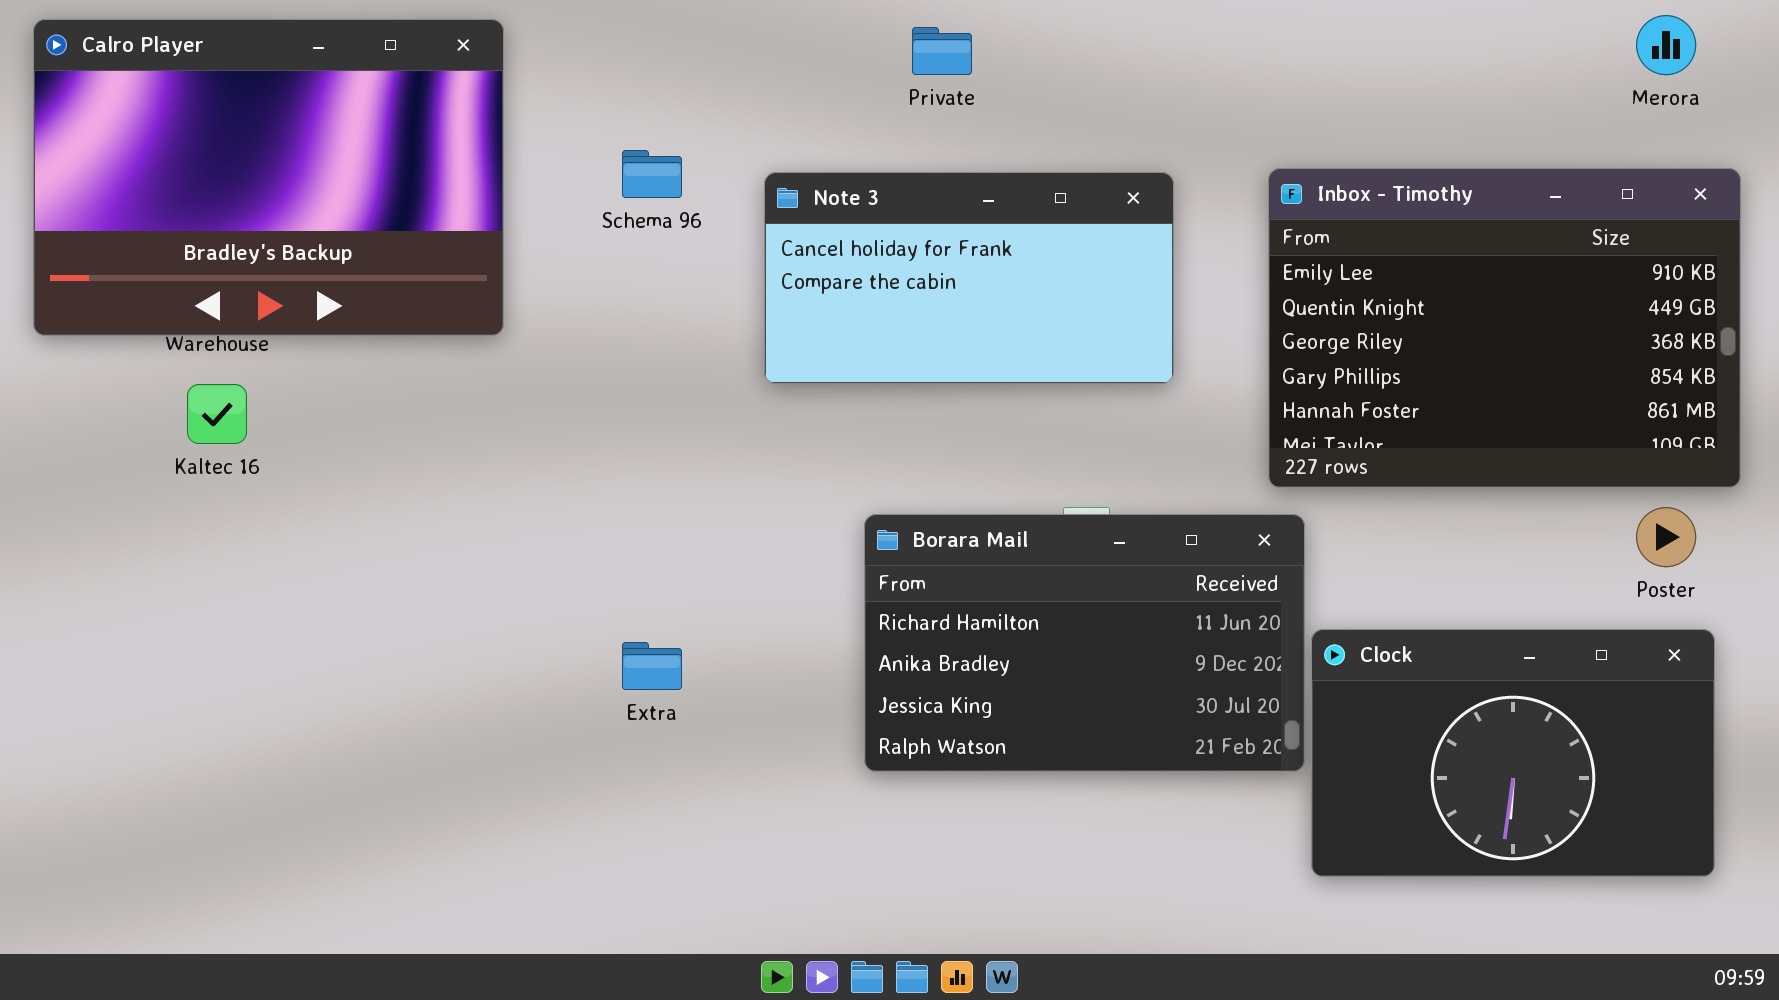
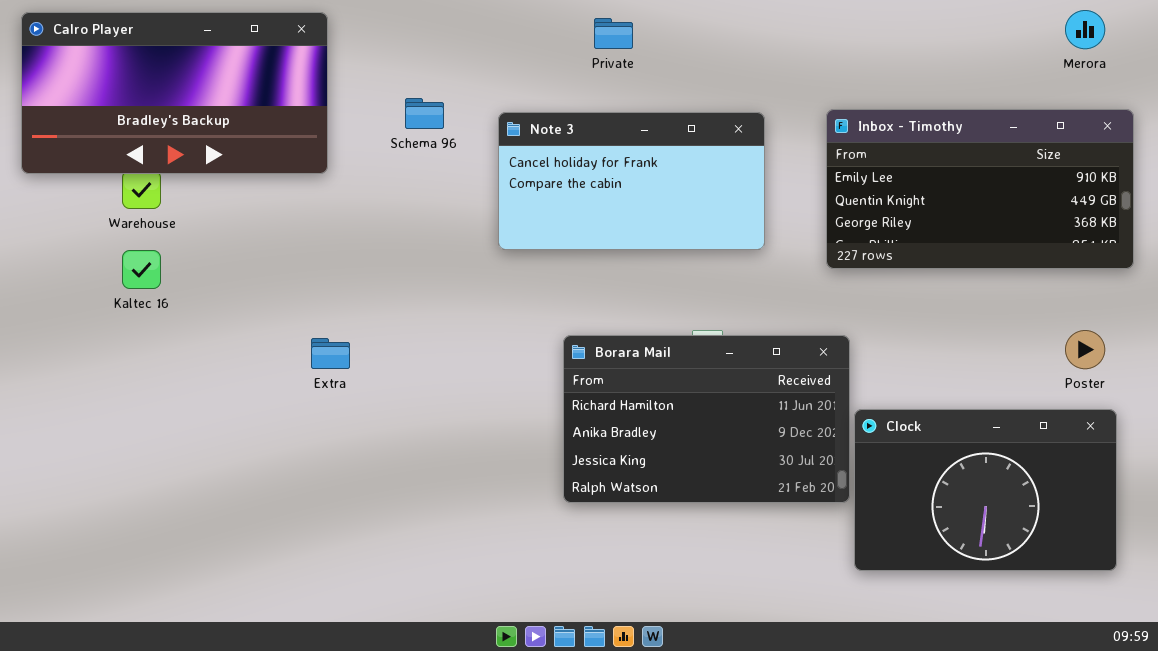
Calro Player: [33,19,504,336] -> [21,12,328,174], resized
Inbox - Timothy: [1268,168,1741,488] -> [826,109,1134,269], resized
Extra: [622,642,682,690] -> [311,338,350,369], moved

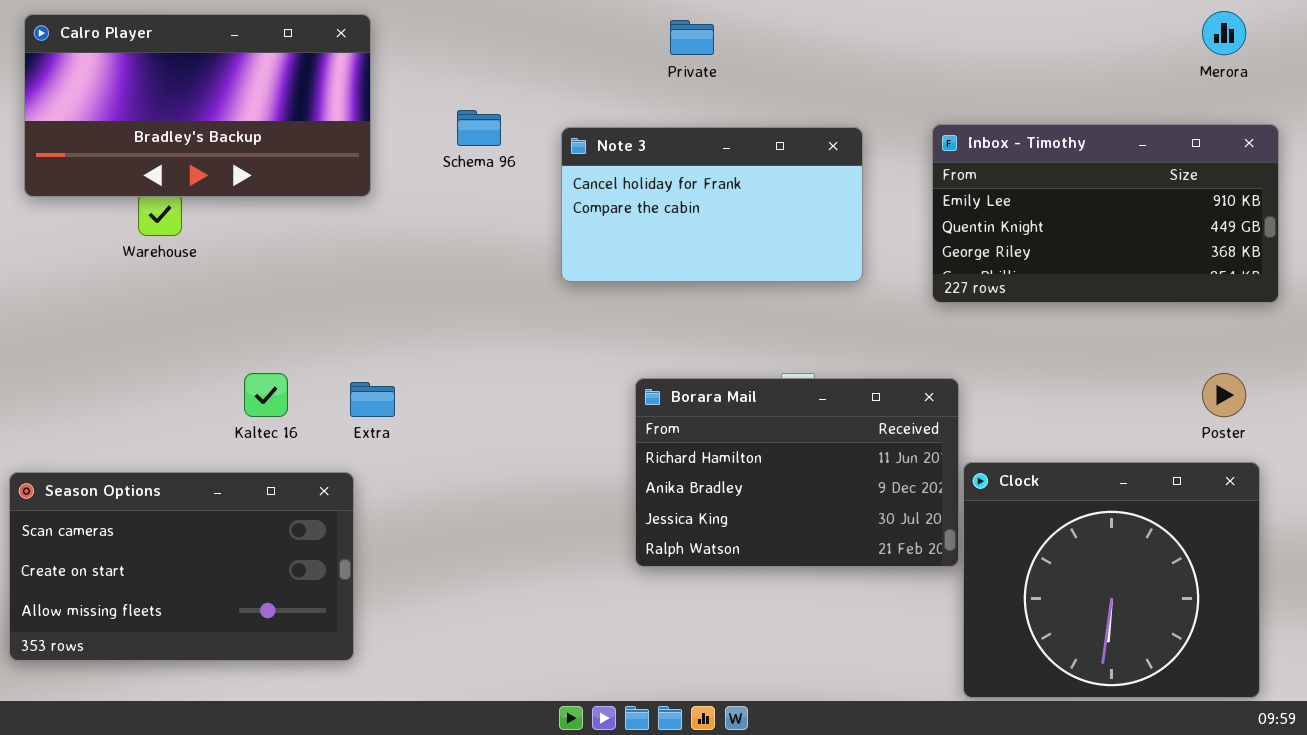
Kaltec 16: [122,250,161,289] -> [244,373,288,417], moved
Clock: [854,409,1117,571] -> [963,462,1260,698], resized
Season Options: none -> [9,472,354,661], opened

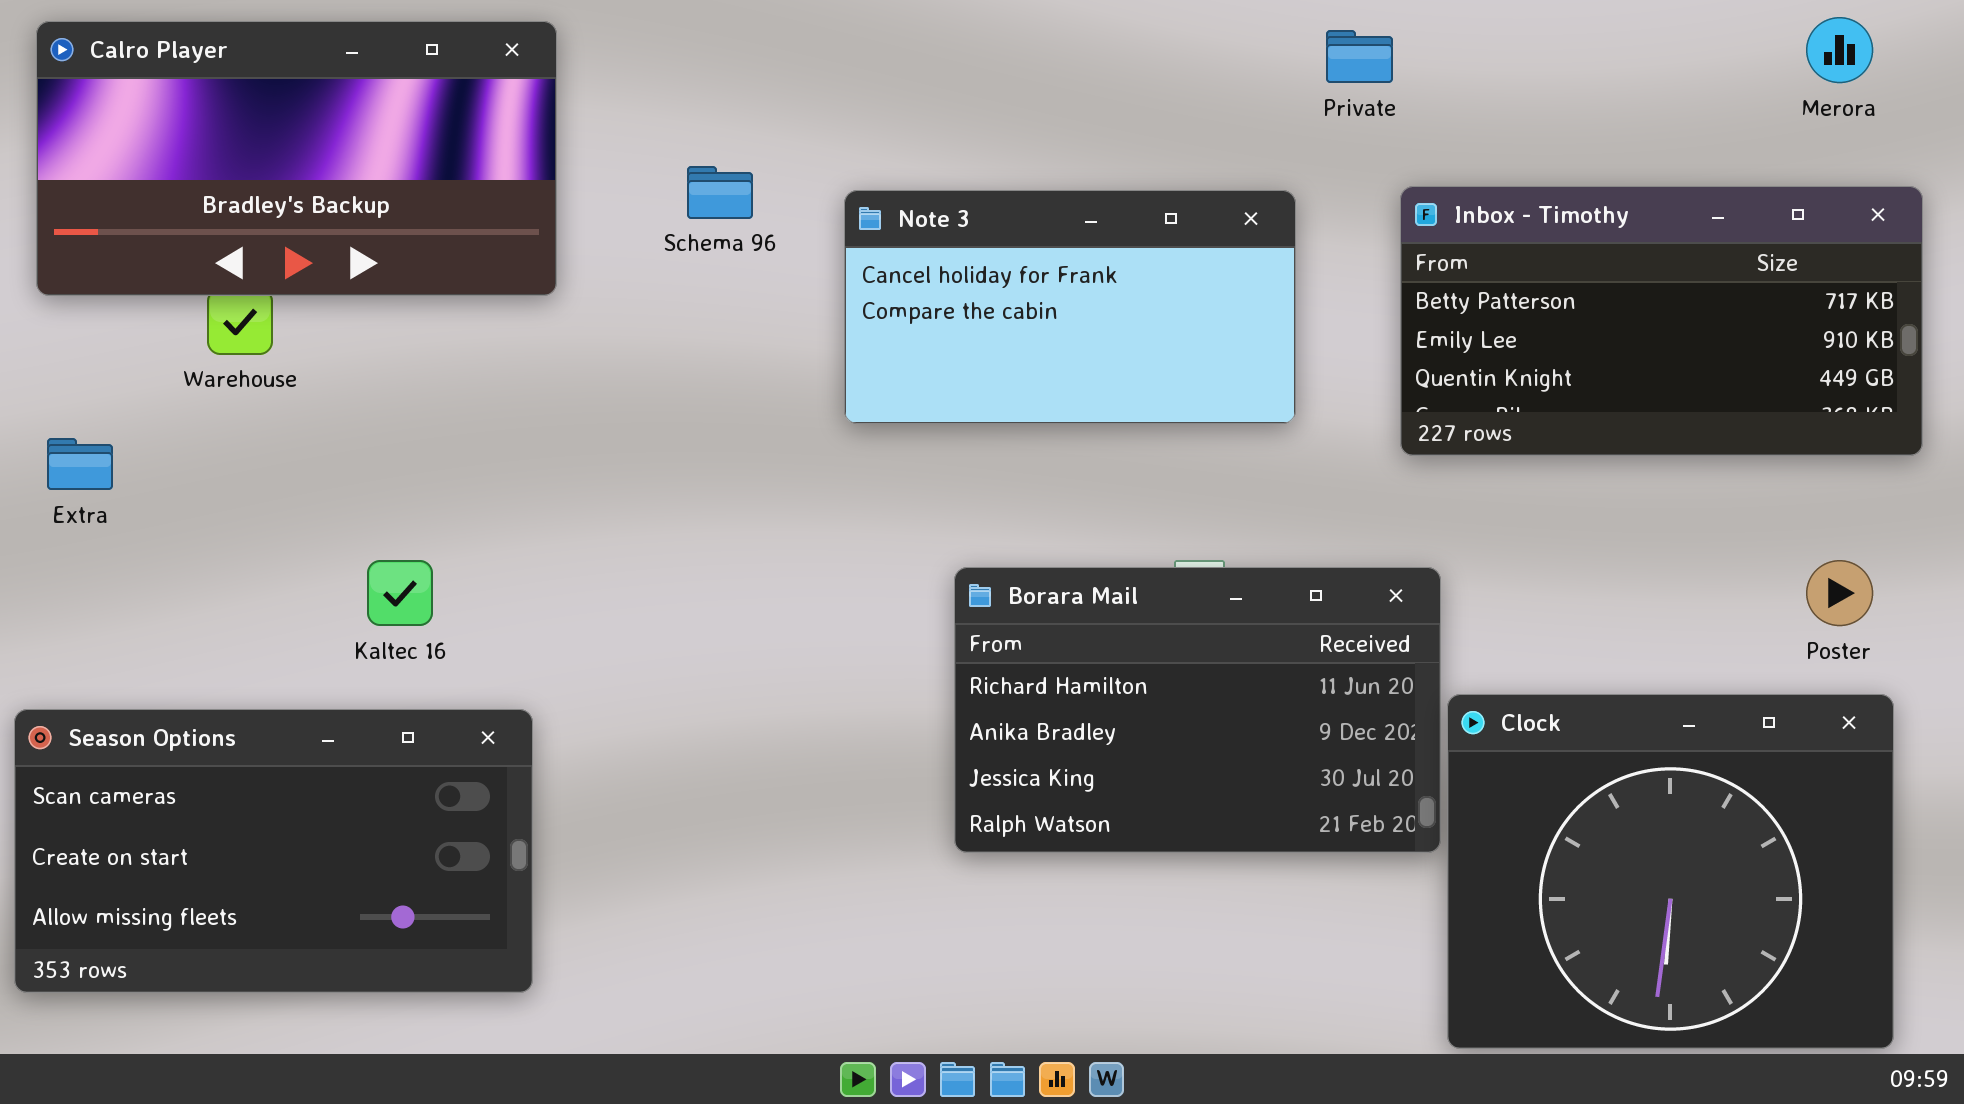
Private: [670,20,714,55] -> [1326,30,1393,83], moved
Inbox - Timothy: [932,124,1279,303] -> [1400,186,1923,456], scrolled up 1 row
Extra: [350,382,395,417] -> [47,438,113,490], moved

